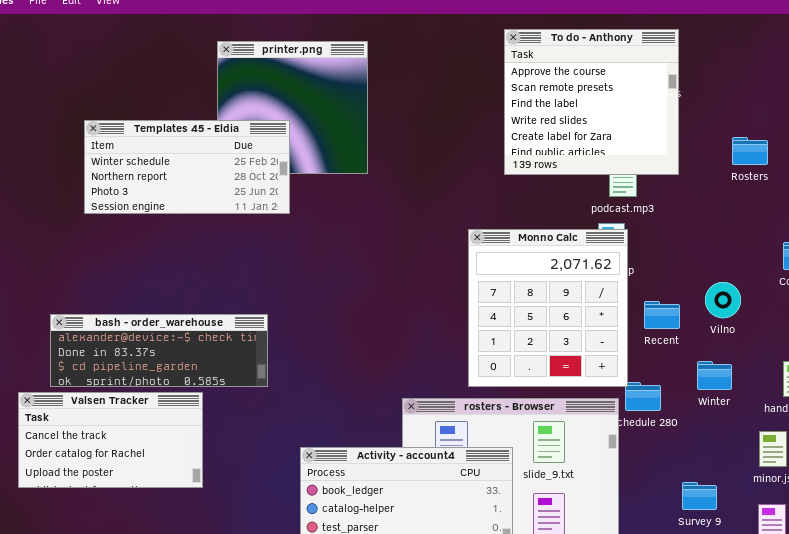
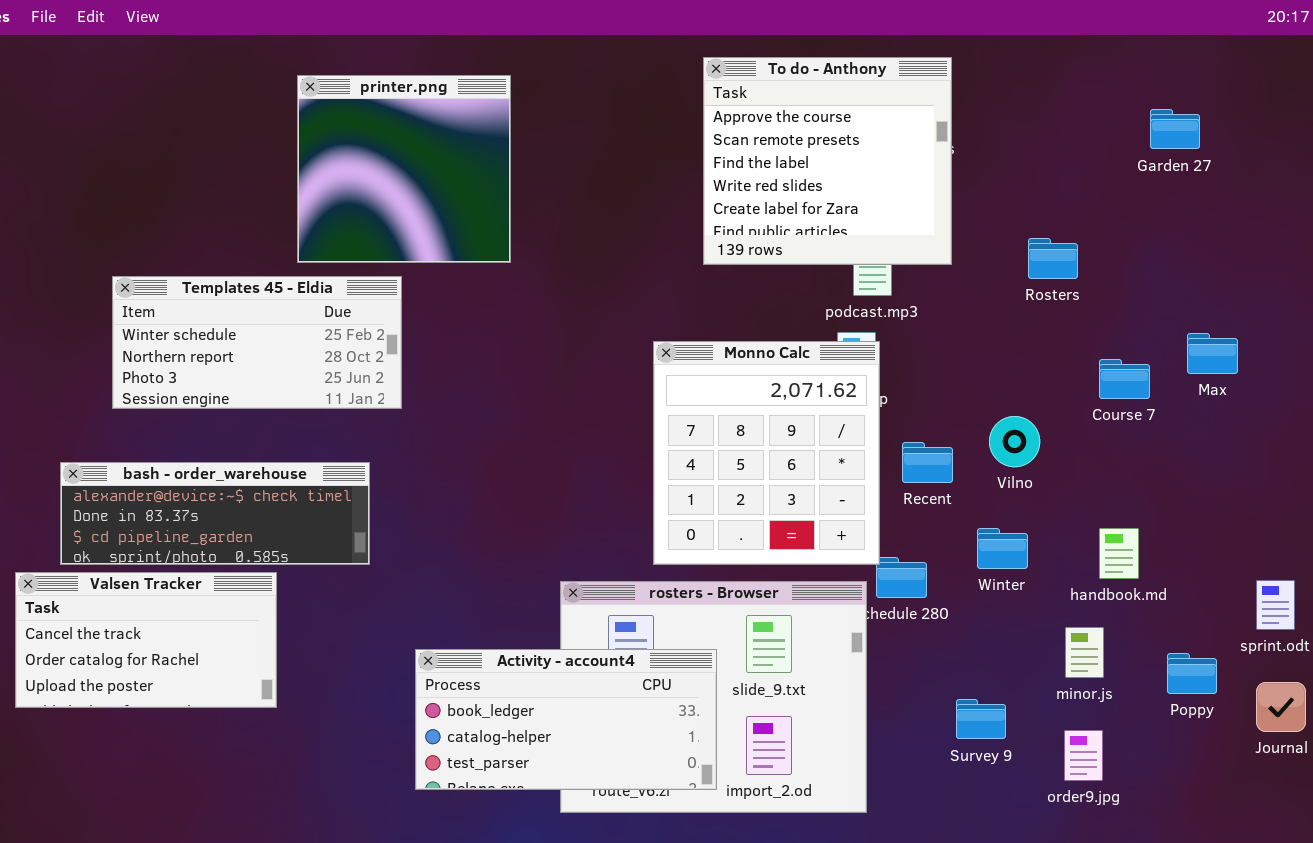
Templates 45 - Eldia: [84,120,290,214] -> [112,276,402,409], moved
Rosters: [732,137,768,165] -> [1028,238,1078,279], moved

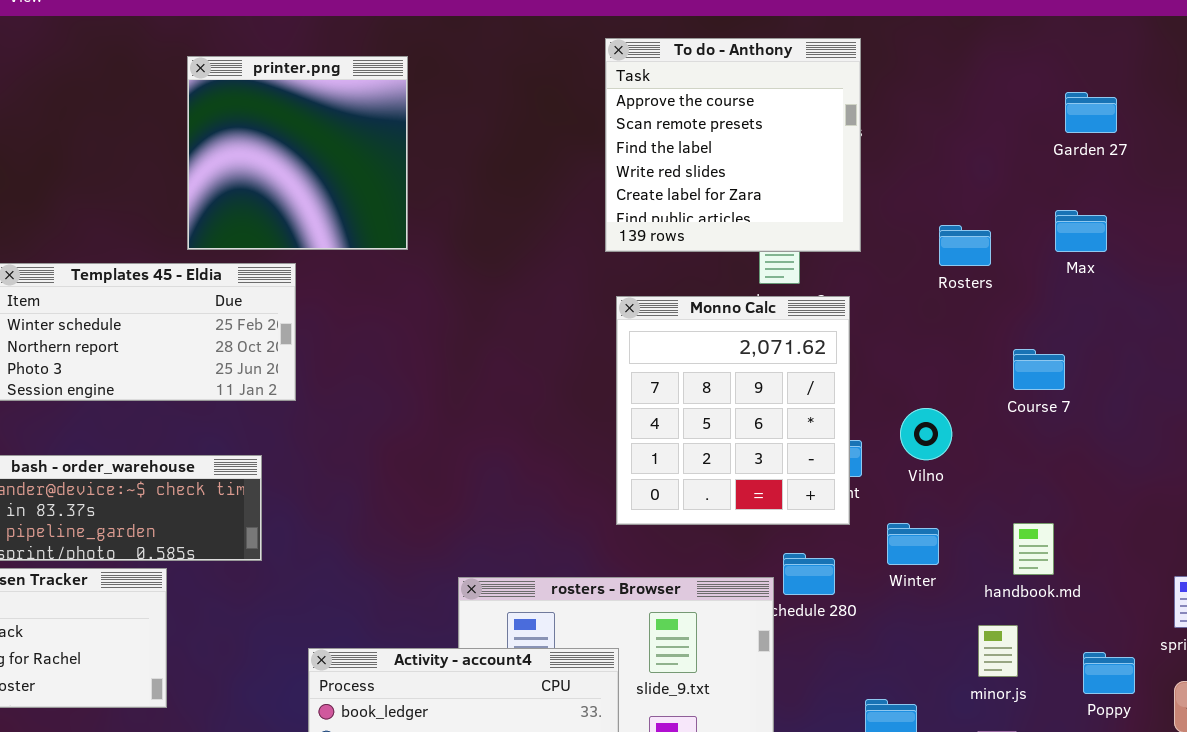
Max: [1187,333,1238,374] -> [1055,210,1107,252], moved
Monno Calc: [653,341,880,565] -> [616,296,850,525], moved

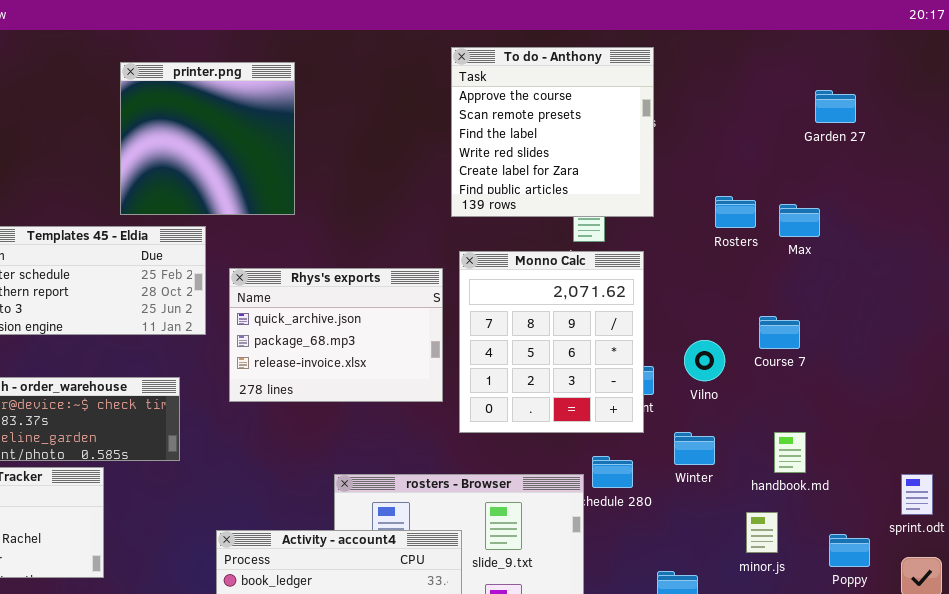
Max: [1055,210,1107,252] -> [779,204,820,237], moved
Rhys's exports: none -> [229,268,443,402], opened
Course 7: [1013,349,1065,390] -> [759,316,800,349], moved

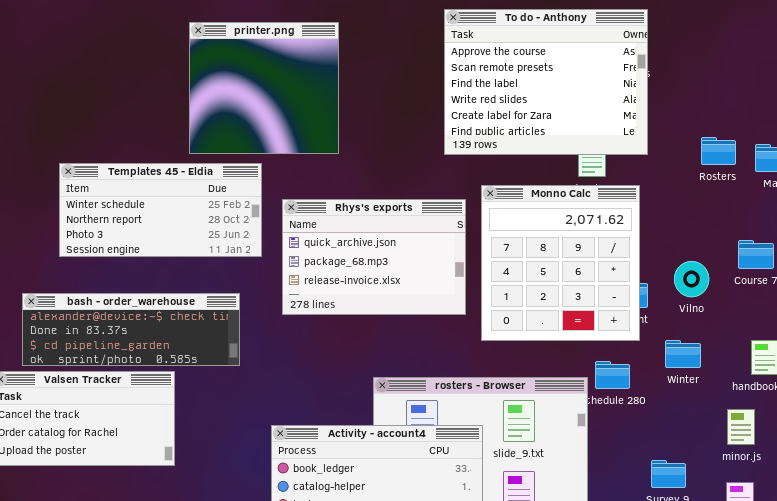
To do - Anthony: [451,47,654,217] -> [444,9,648,155], resized

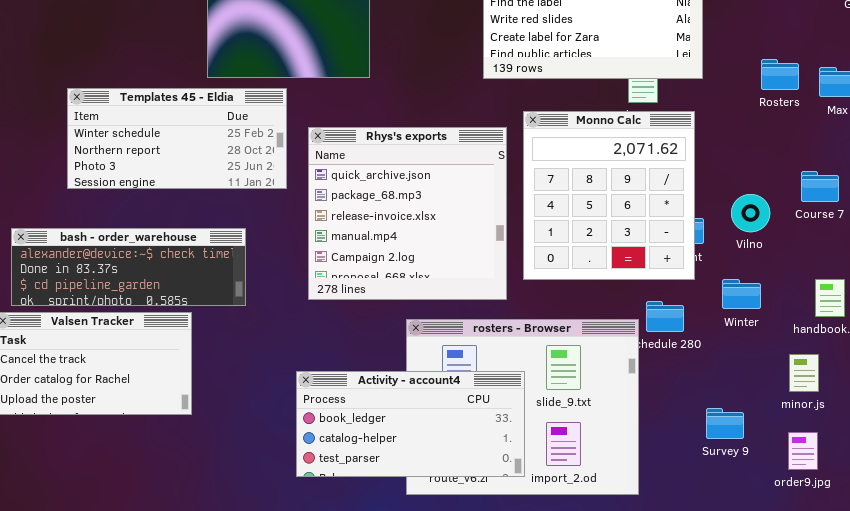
Rhys's exports: [282,199,466,315] -> [308,127,507,300], resized
bash - order_warehouse: [22,293,240,366] -> [11,228,246,306], moved

